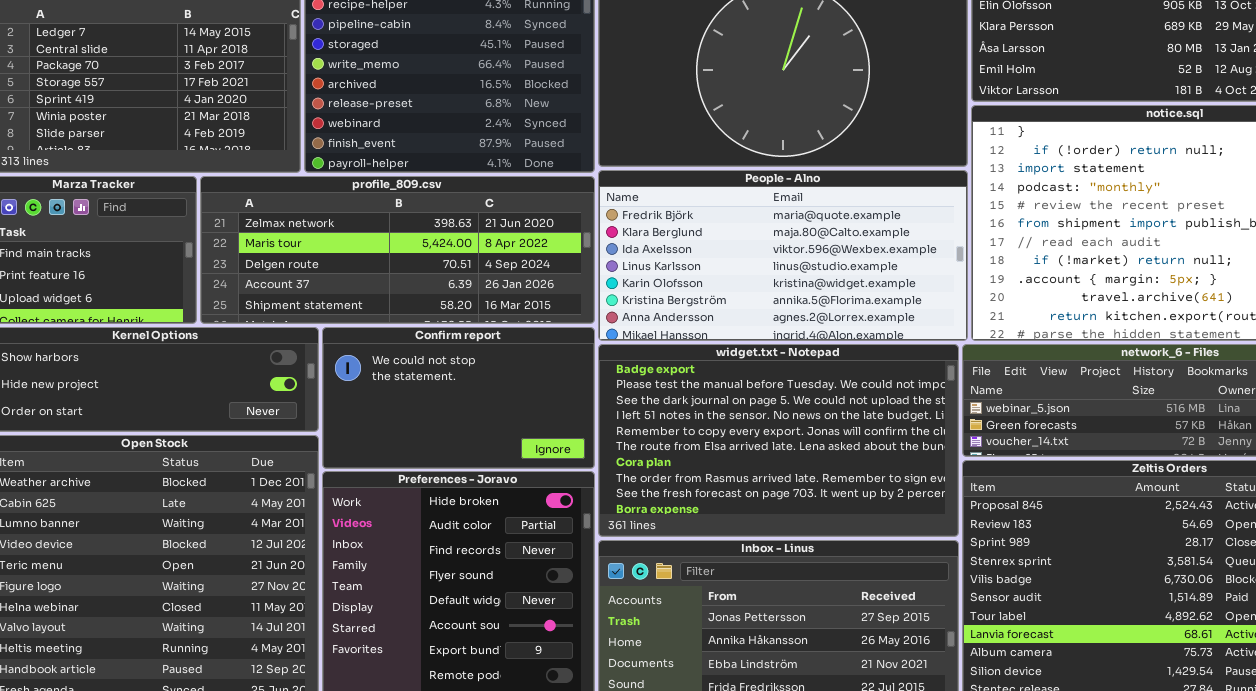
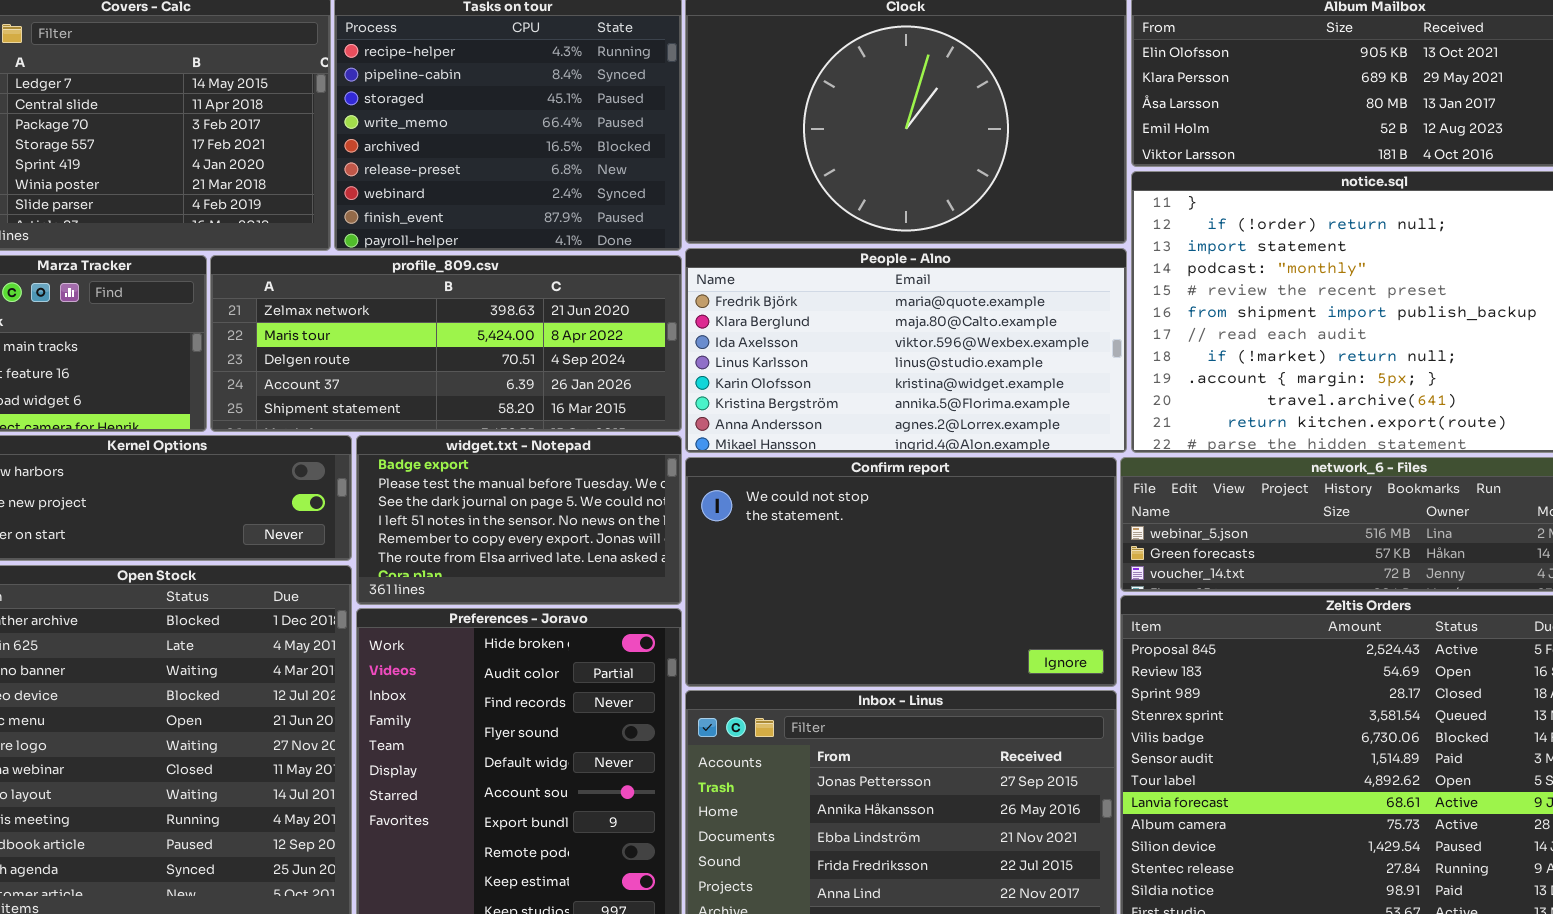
Confirm report: [322,327,595,469] -> [685,457,1117,687], moved, resized
widget.txt - Notepad: [598,344,959,537] -> [356,435,682,605], moved, resized

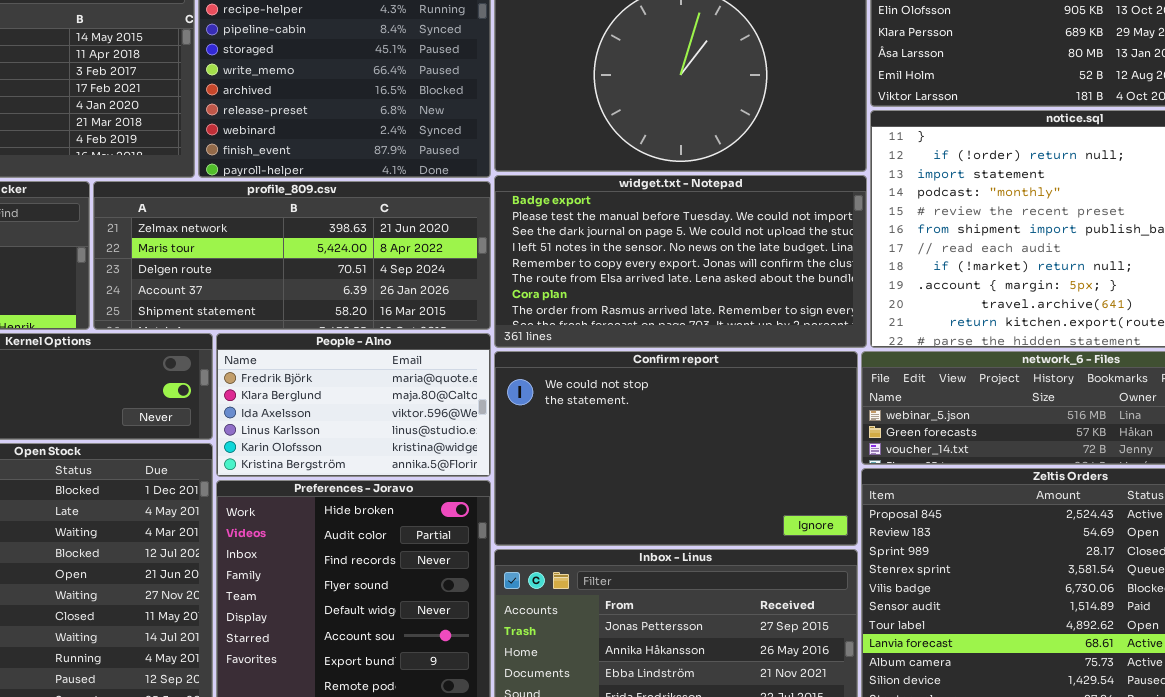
People - Alno: [685,248,1127,453] -> [216,333,491,477], moved, resized
widget.txt - Notepad: [356,435,682,605] -> [494,175,867,348], moved, resized

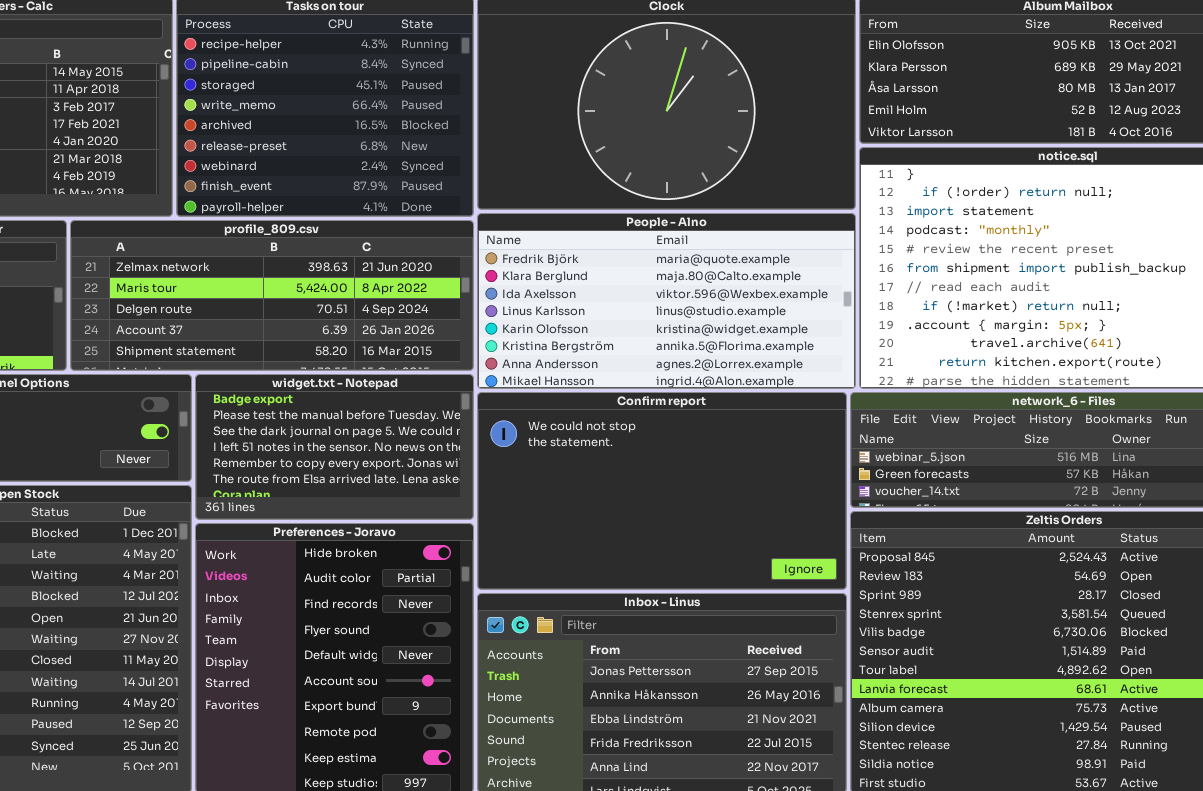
widget.txt - Notepad: [494,175,867,348] -> [195,374,474,520], moved, resized
People - Alno: [216,333,491,477] -> [477,213,856,389], moved, resized

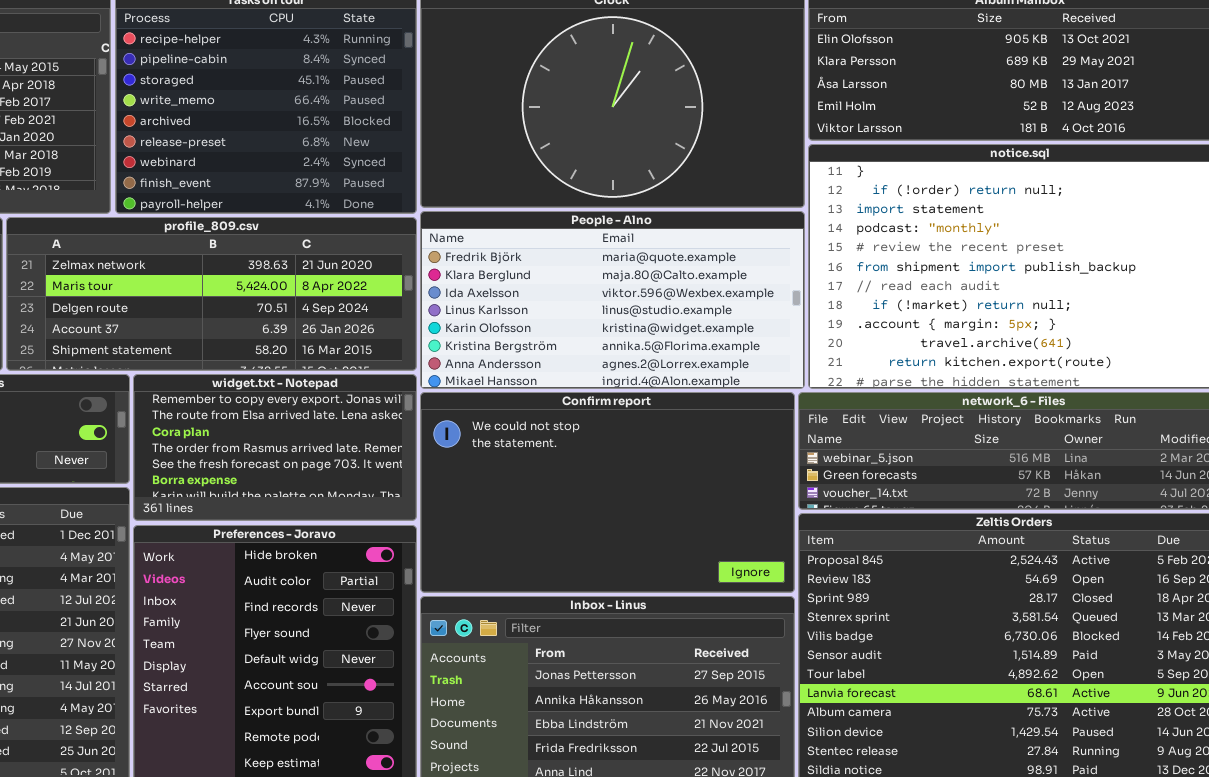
widget.txt - Notepad: [195,374,474,520] -> [133,374,417,521], scrolled down 4 rows

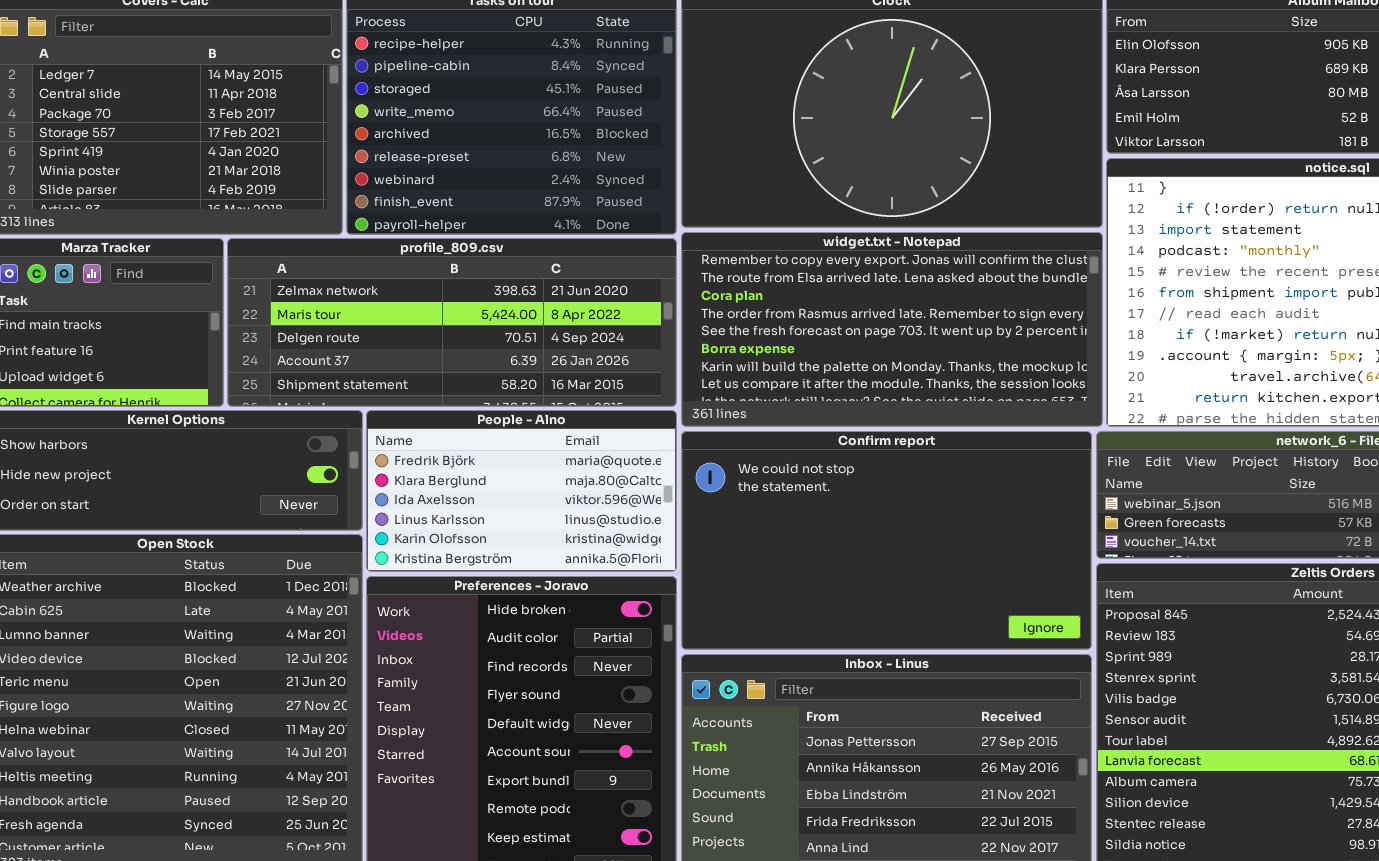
People - Alno: [420,211,805,389] -> [366,410,677,572], moved, resized
widget.txt - Notepad: [133,374,417,521] -> [681,232,1103,427], moved, resized

